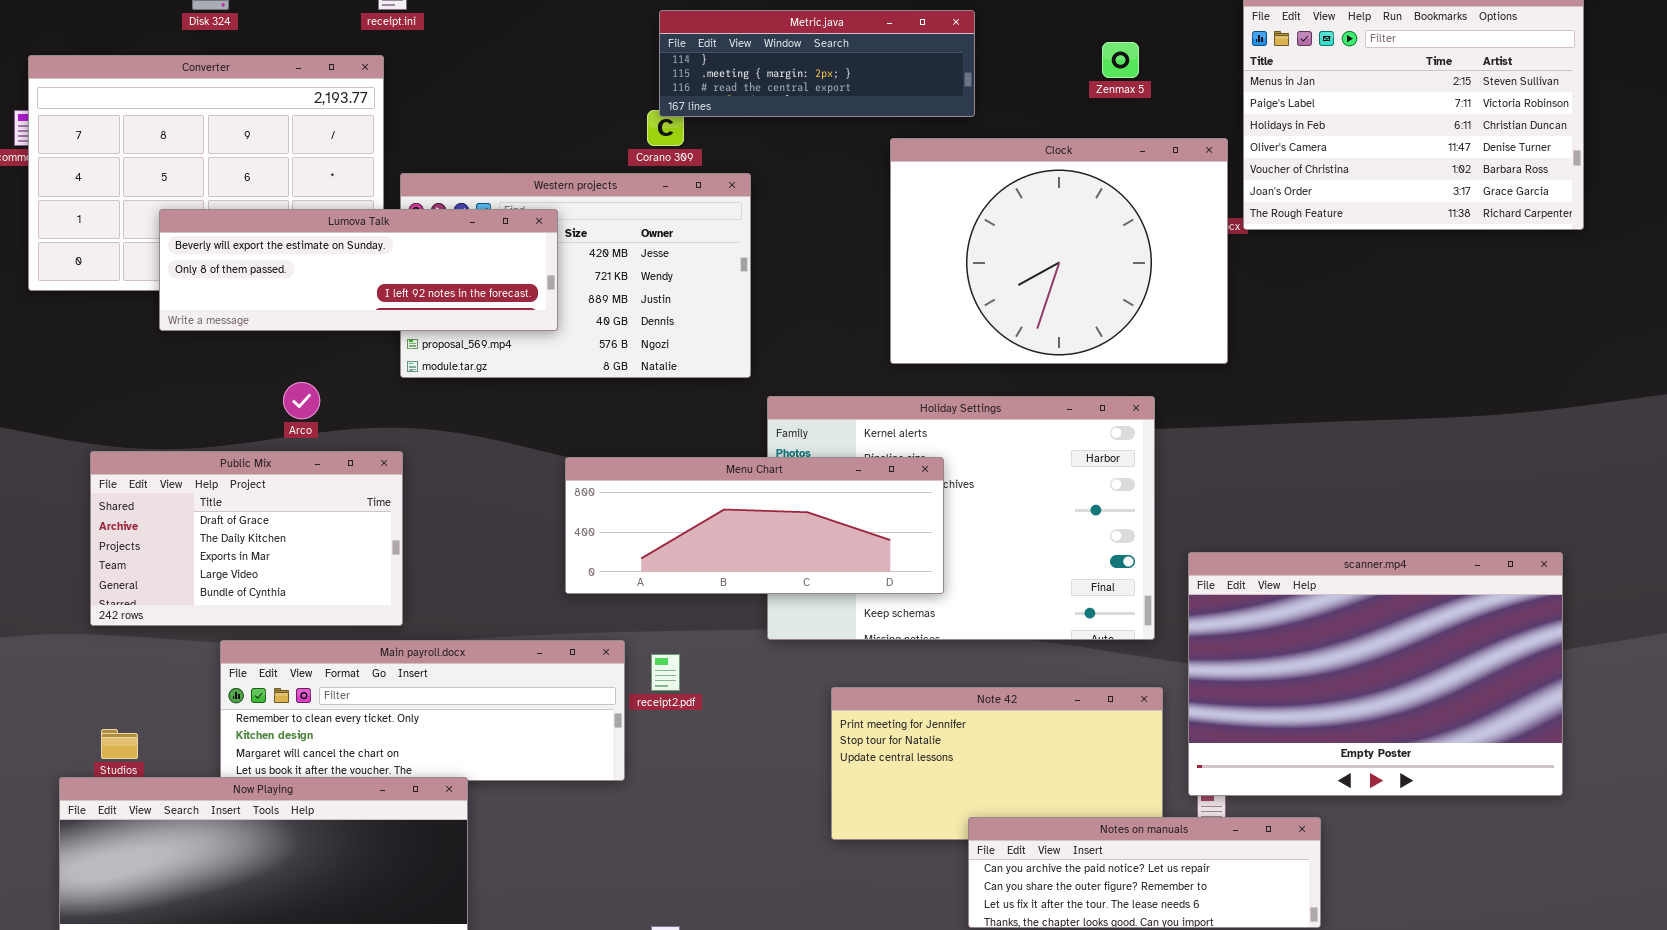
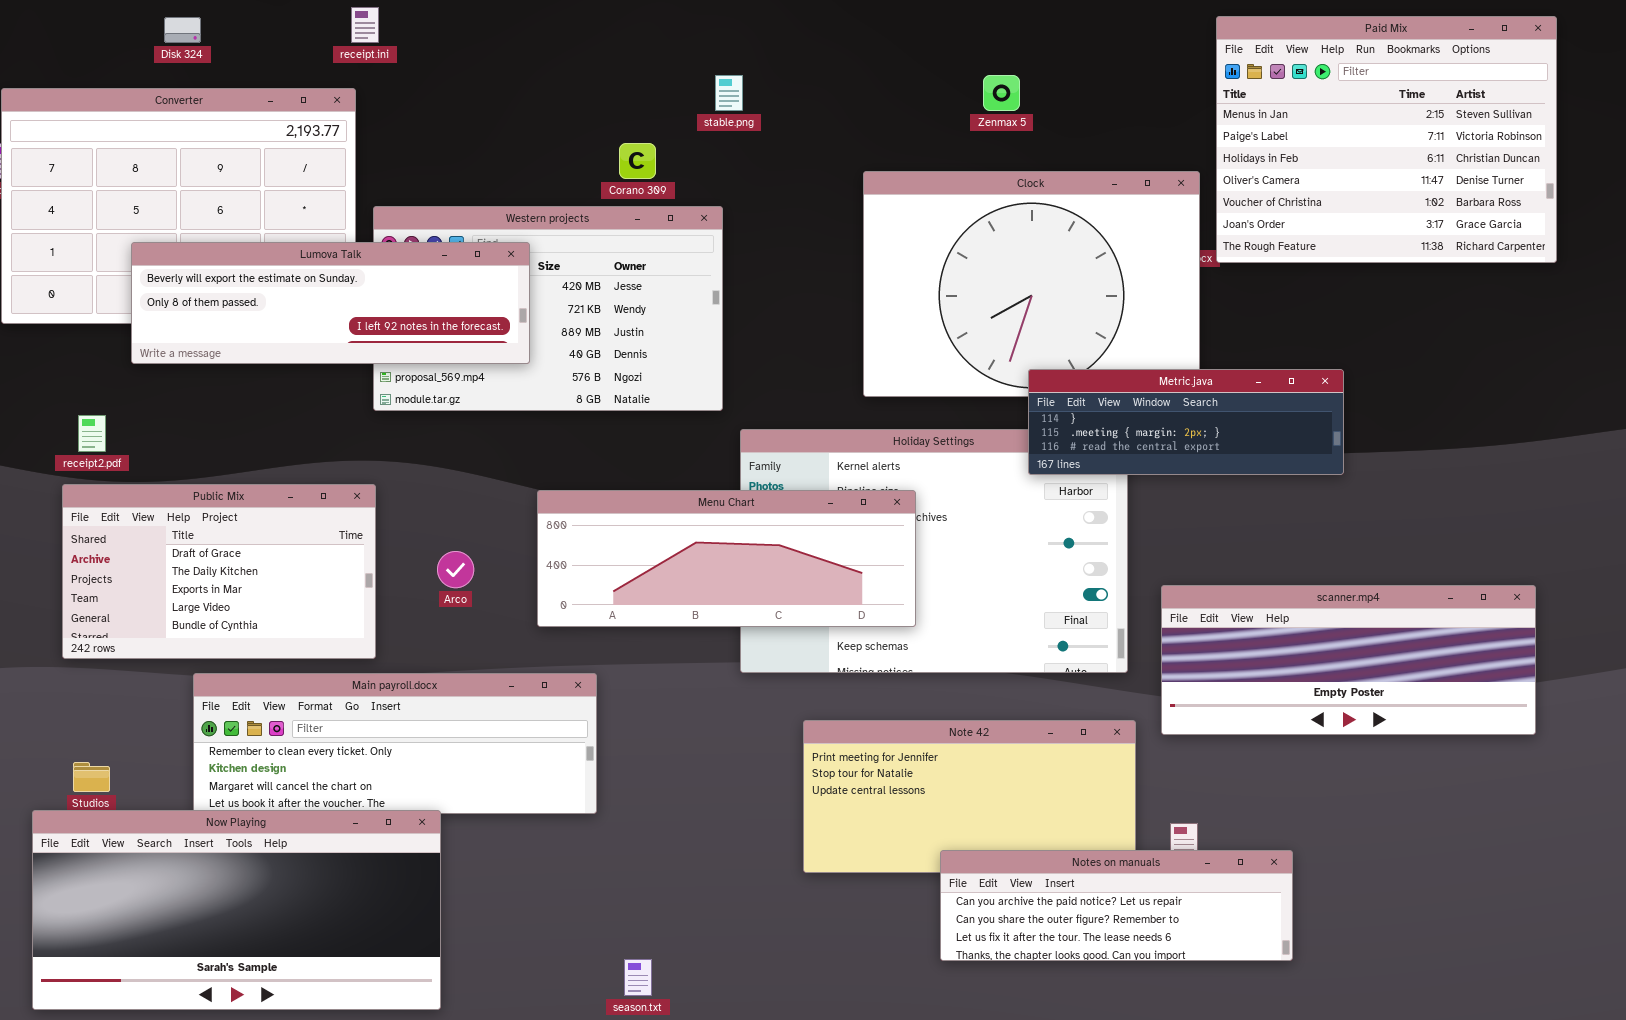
Metric.java: [659,10,975,117] -> [1028,369,1344,475], moved
Zenmax 5: [1102,42,1139,78] -> [983,75,1020,111], moved
Arco: [283,382,320,419] -> [437,551,474,588], moved
scanner.mp4: [1188,552,1563,796] -> [1161,585,1536,735], resized
receipt2.pdf: [651,654,680,691] -> [78,415,106,452], moved

